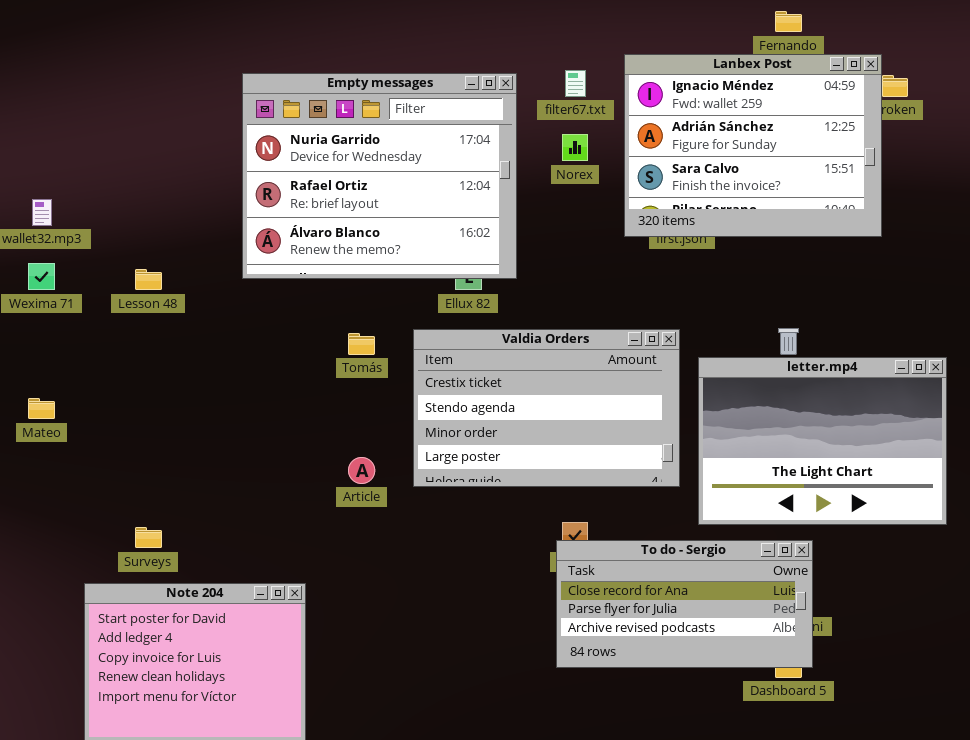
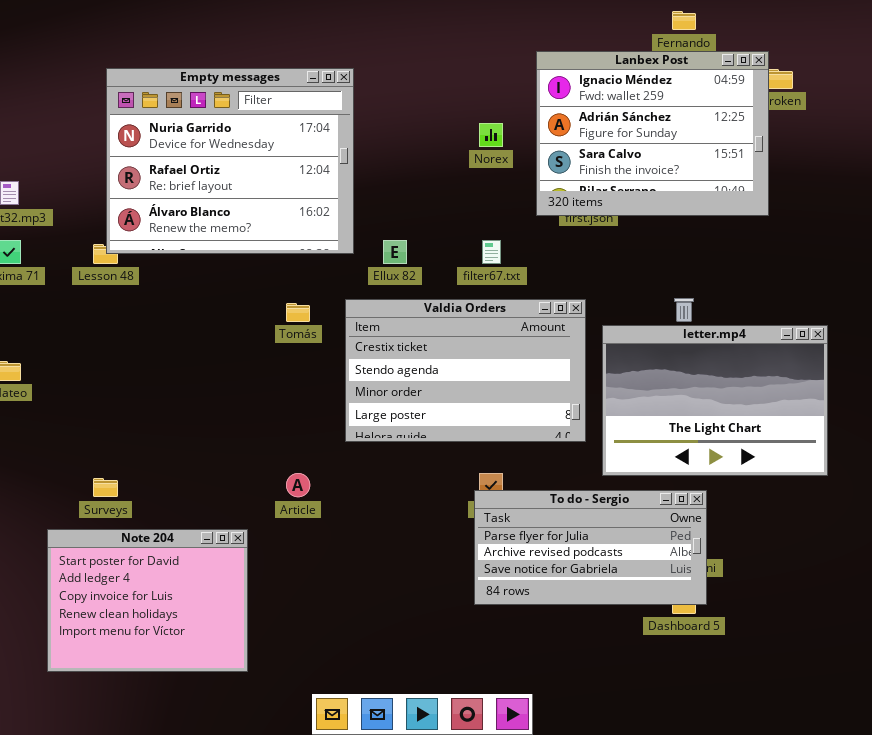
filter67.txt: [565,70,586,97] -> [482,240,501,264], moved
Empty messages: [242,73,517,279] -> [106,68,354,254], moved
Article: [348,457,375,484] -> [286,473,310,497], moved
To do - Sergio: [556,540,813,668] -> [474,490,707,605], scrolled down 1 row

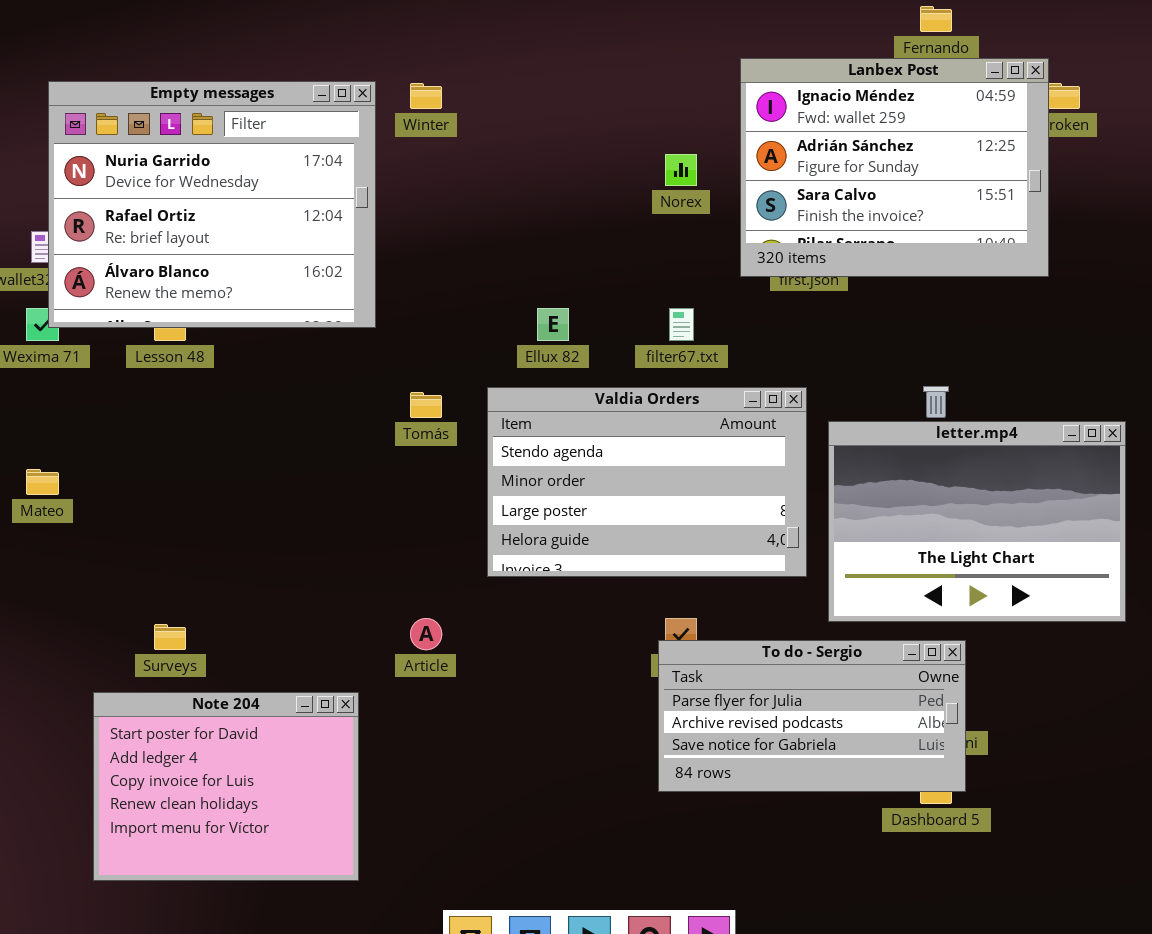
Empty messages: [106,68,354,254] -> [48,81,376,328], moved
Valdia Orders: [345,299,586,442] -> [487,387,807,577], scrolled down 1 row

